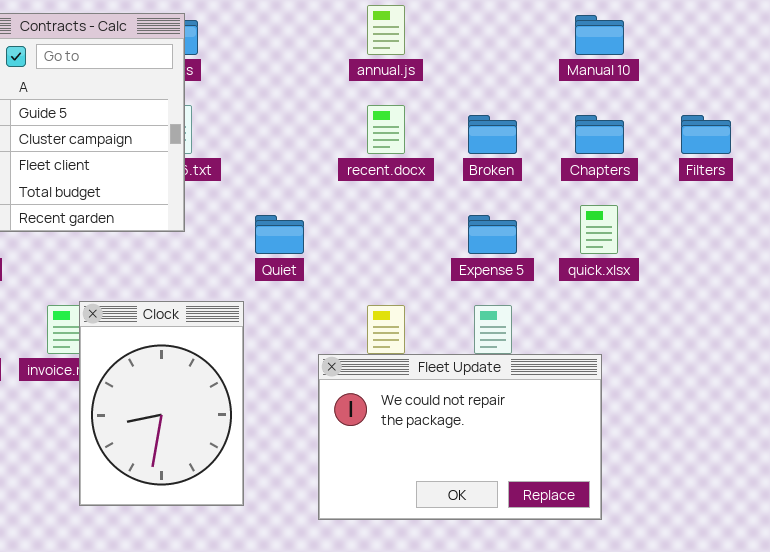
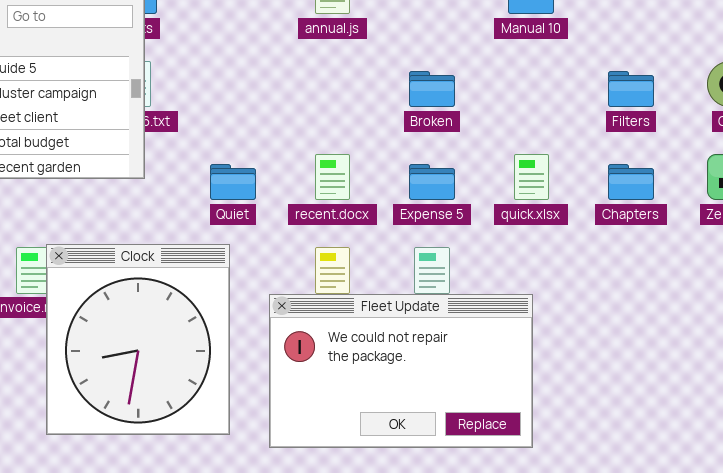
recent.docx: [367,105,405,154] -> [315,154,350,200], moved
Chapters: [575,115,624,154] -> [608,164,654,200], moved
Clock: [79,301,244,506] -> [46,244,230,435], resized

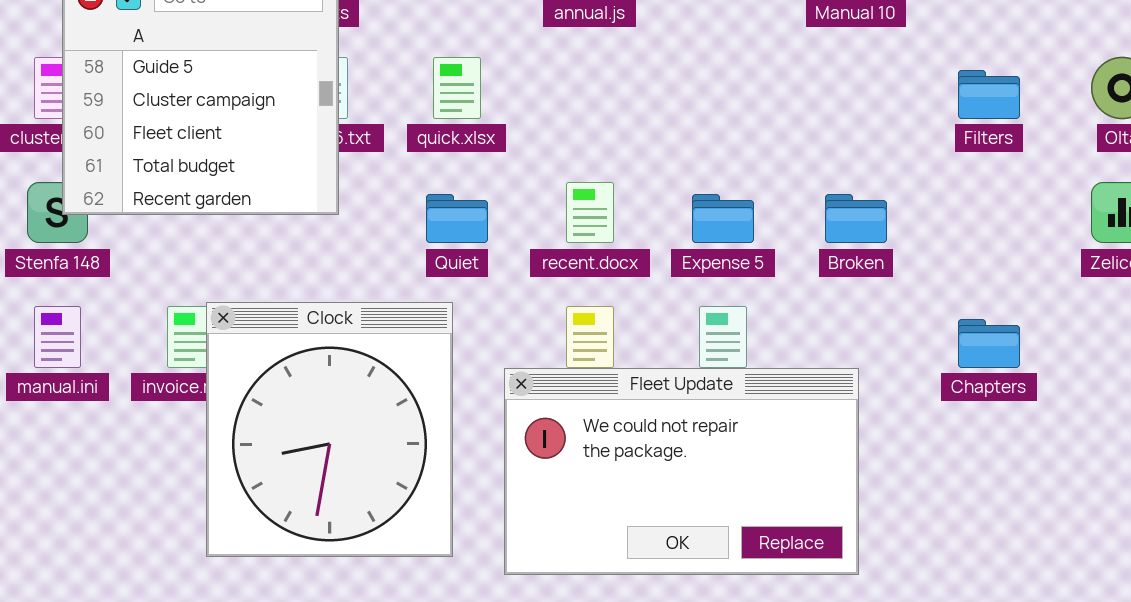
Broken: [409,71,455,107] -> [825,194,887,243], moved
quick.xlsx: [514,154,549,200] -> [433,57,481,119], moved
Chapters: [608,164,654,200] -> [958,319,1020,368], moved

